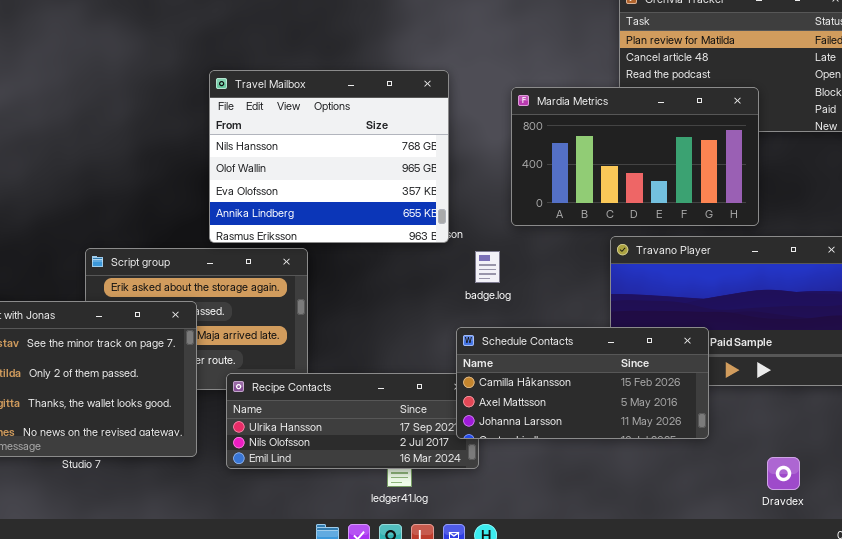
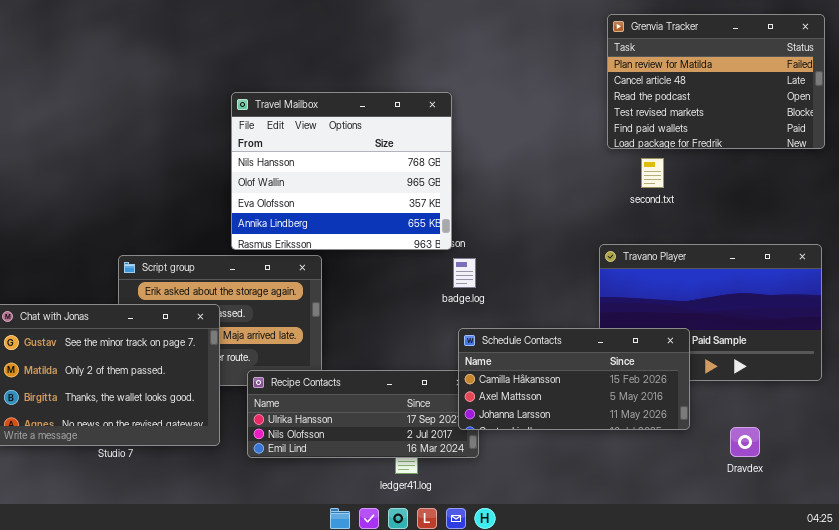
Mardia Metrics: [511,87,759,226] -> none, closed
badge.log: [475,251,500,283] -> [453,258,476,288], moved
Dravdex: [767,457,800,490] -> [730,427,760,457], moved

